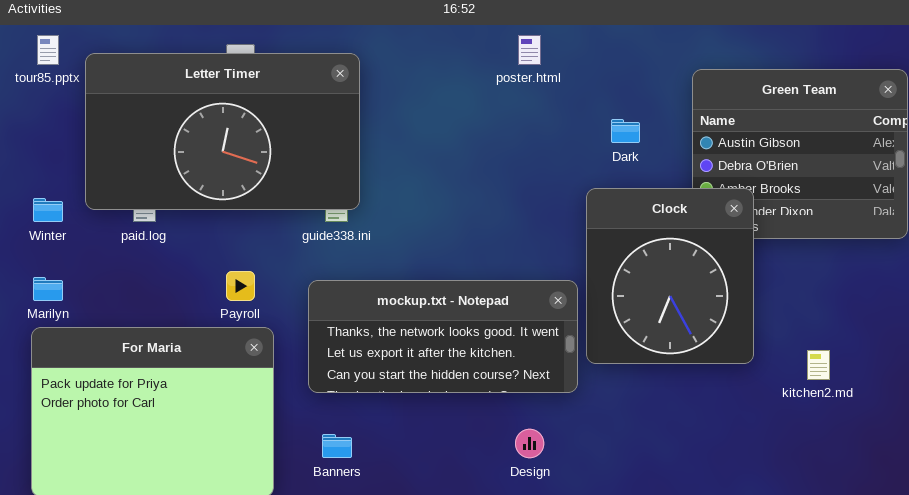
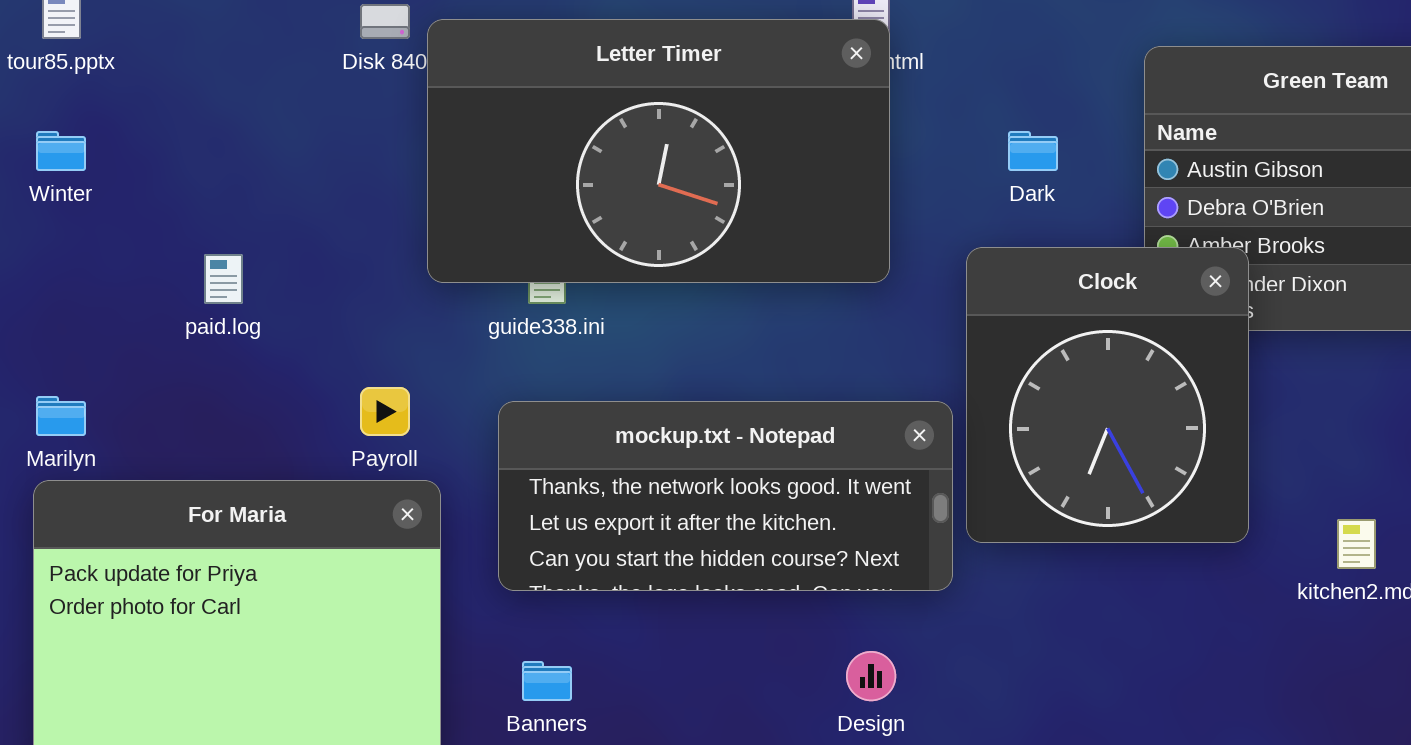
Letter Timer: [85,53,360,210] -> [427,19,890,283], moved
Winter: [33,198,63,222] -> [36,131,86,171], moved

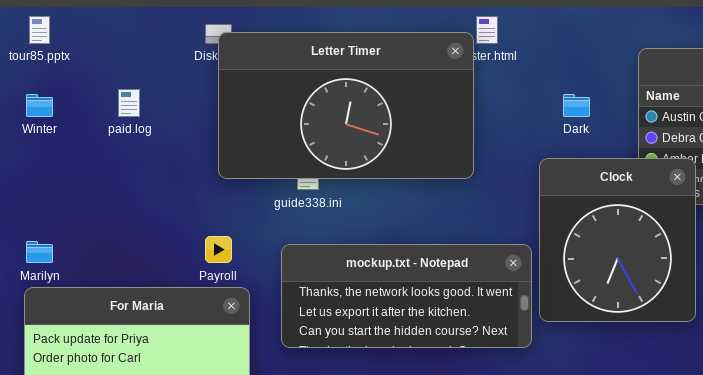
Letter Timer: [427,19,890,283] -> [218,32,474,179], moved
paid.log: [204,254,243,304] -> [118,89,140,117], moved

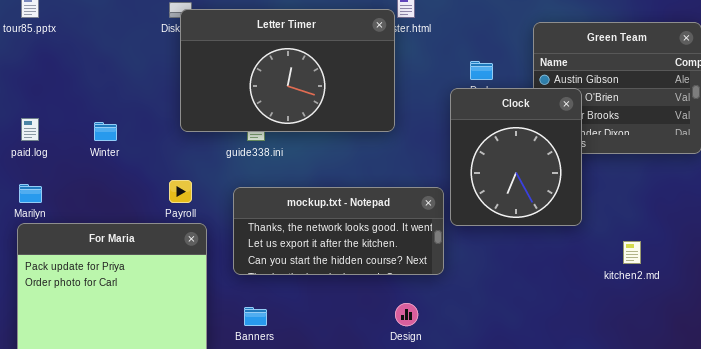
paid.log: [118,89,140,117] -> [21,118,39,141], moved
Winter: [26,94,53,117] -> [94,122,117,141], moved
Clock: [539,158,696,322] -> [450,88,582,226], moved

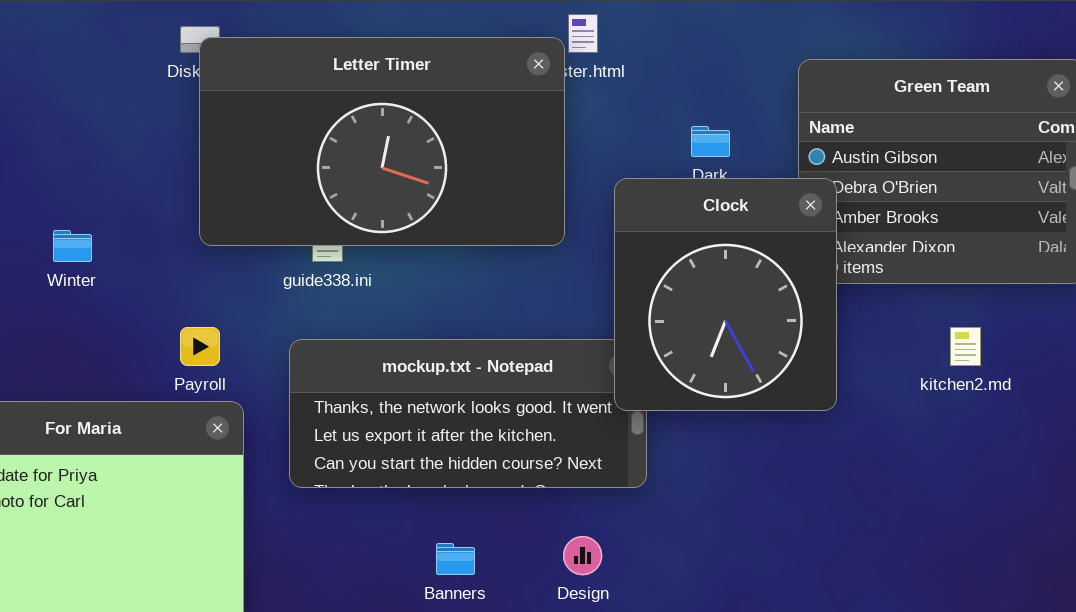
Clock: [450,88,582,226] -> [614,178,837,411], moved
kitchen2.md: [623,241,641,264] -> [950,327,981,366], moved
Banners: [244,307,267,326] -> [436,543,475,575], moved

